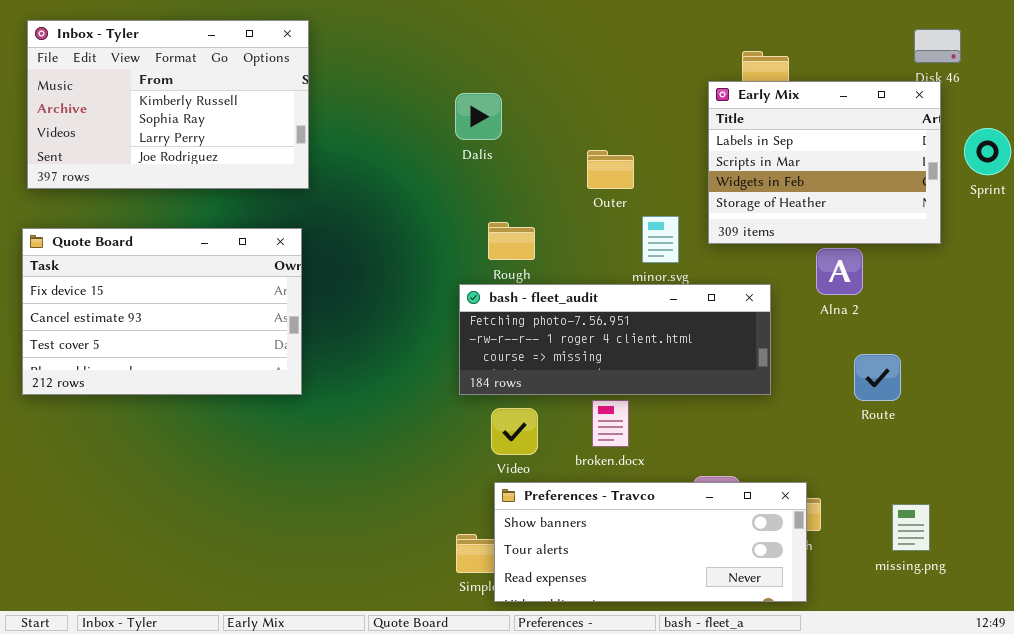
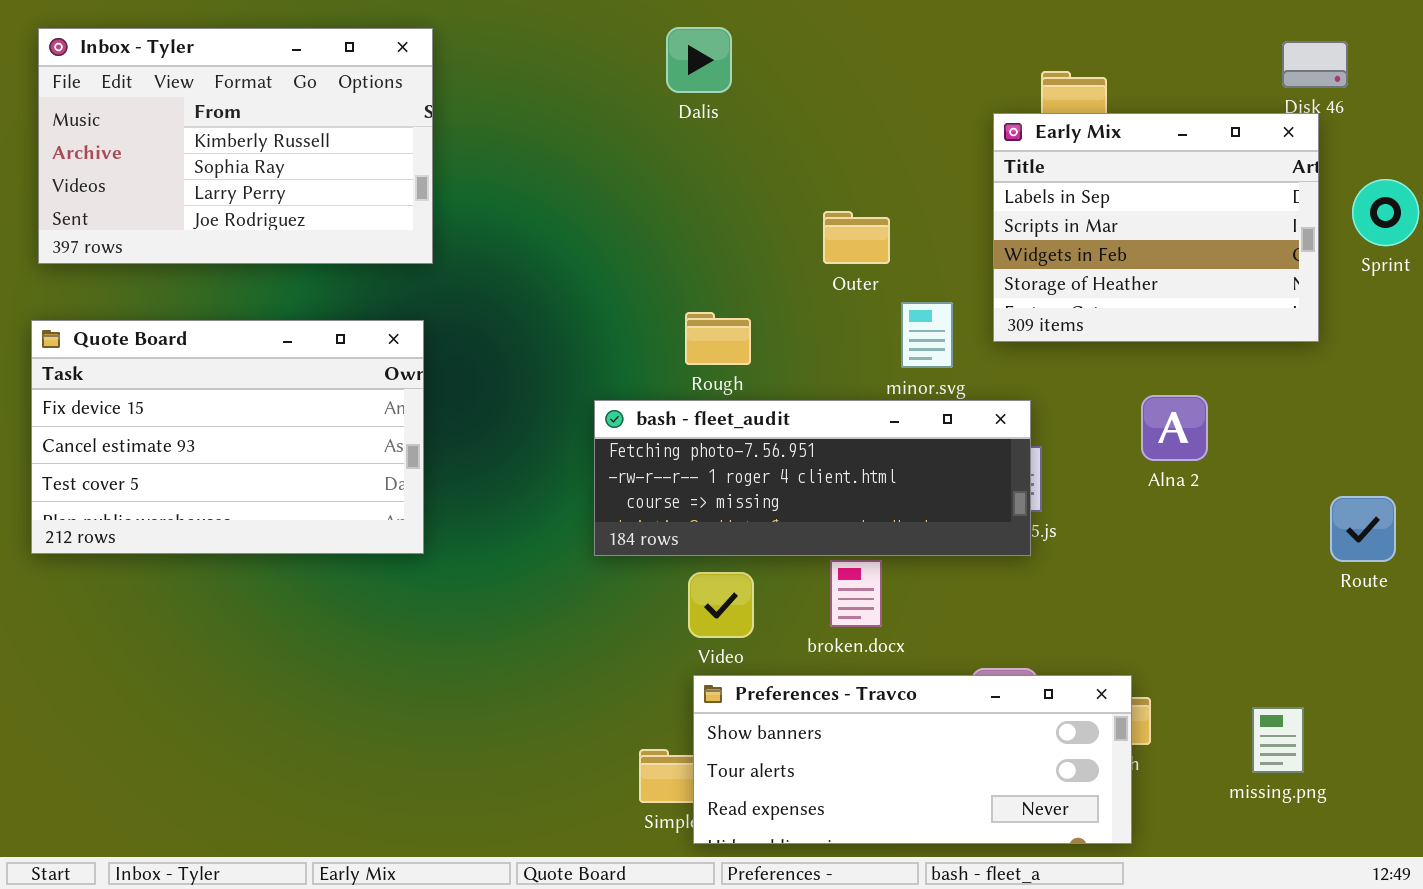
Dalis: [455,93,502,140] -> [666,27,732,93], moved
Alna 2: [816,248,863,295] -> [1141,395,1208,461], moved
bash - fleet_audit: [459,284,771,395] -> [594,400,1031,556], moved
Route: [854,354,901,401] -> [1330,496,1396,562], moved

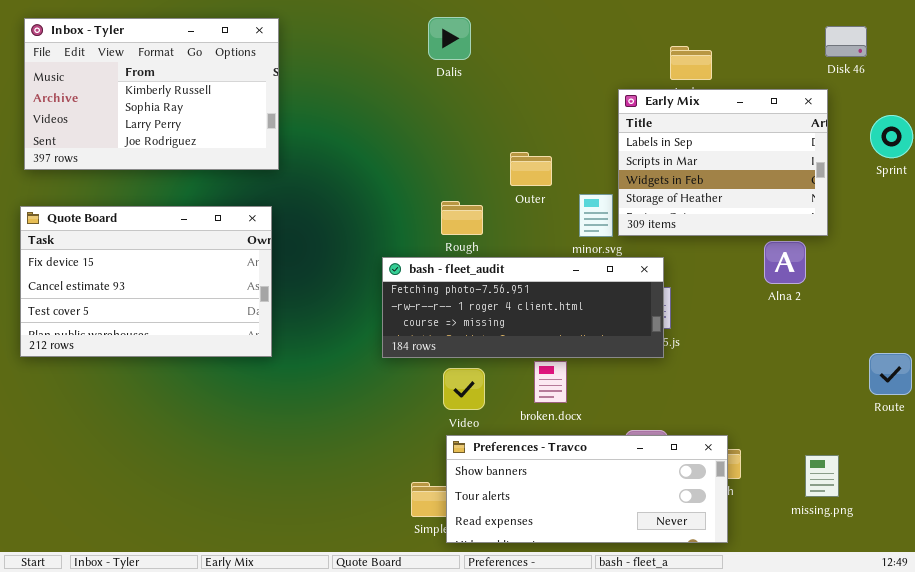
Early Mix: [993,113,1319,342] -> [618,89,828,236], moved
Outer: [823,211,890,264] -> [510,152,552,186], moved
Alna 2: [1141,395,1208,461] -> [764,241,806,284], moved
Route: [1330,496,1396,562] -> [869,353,912,395], moved

